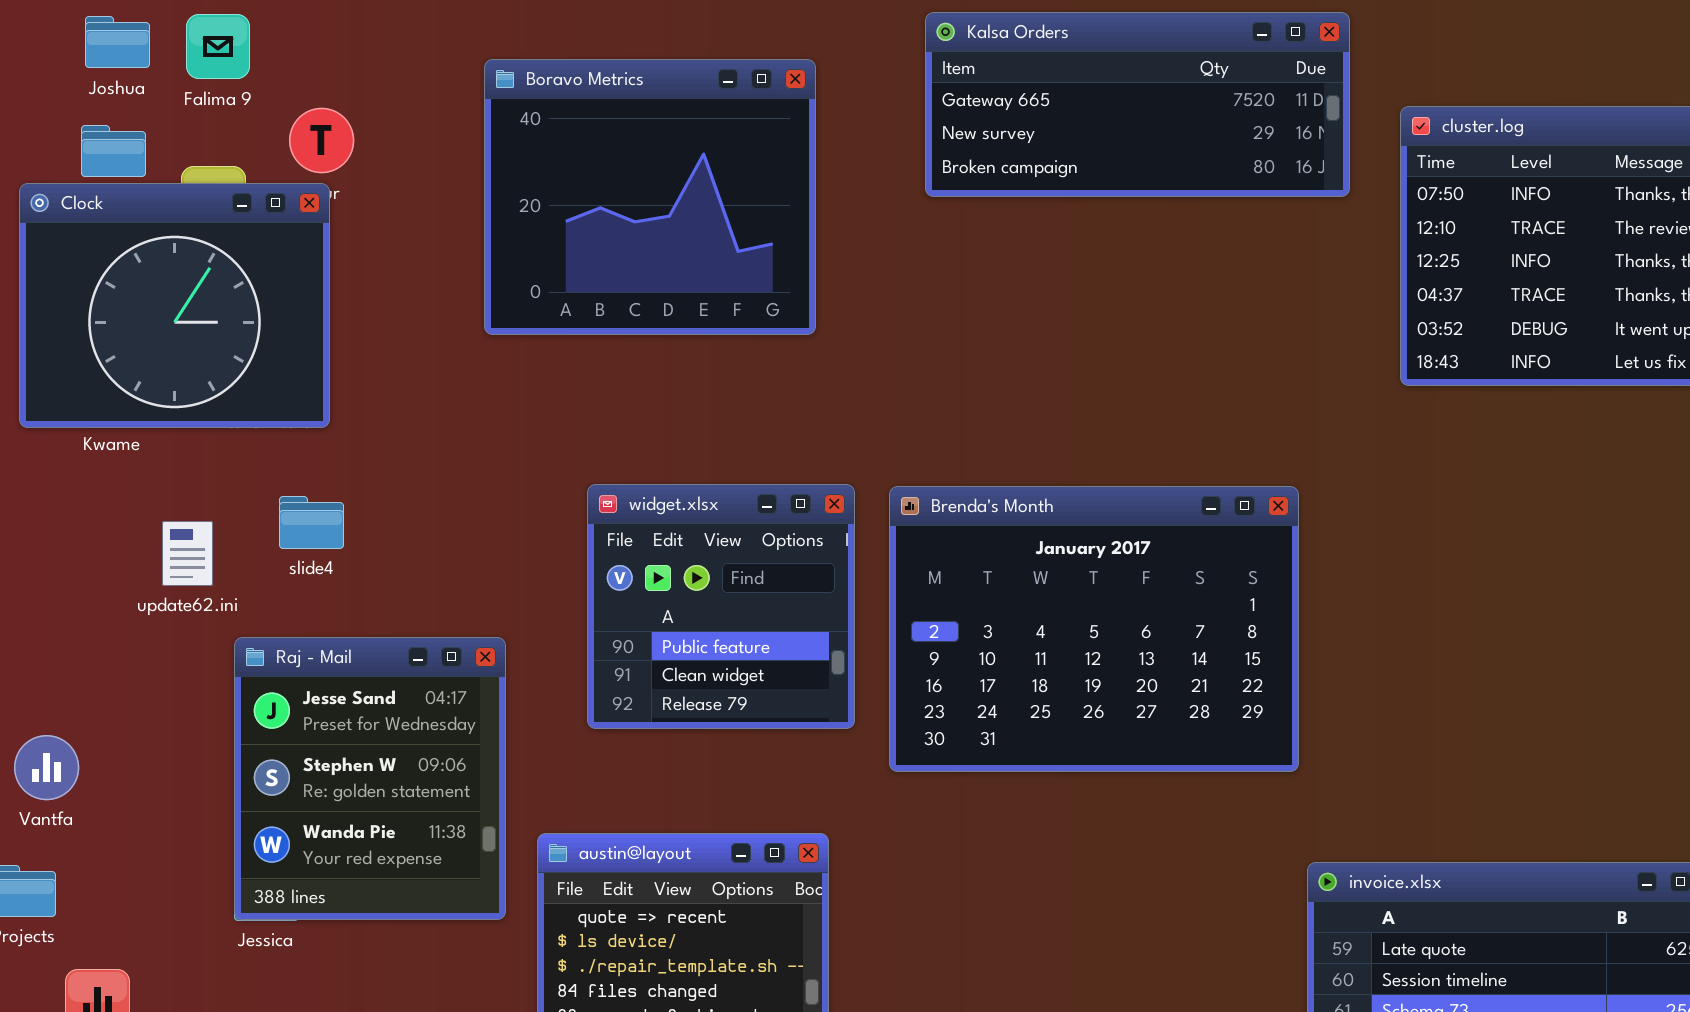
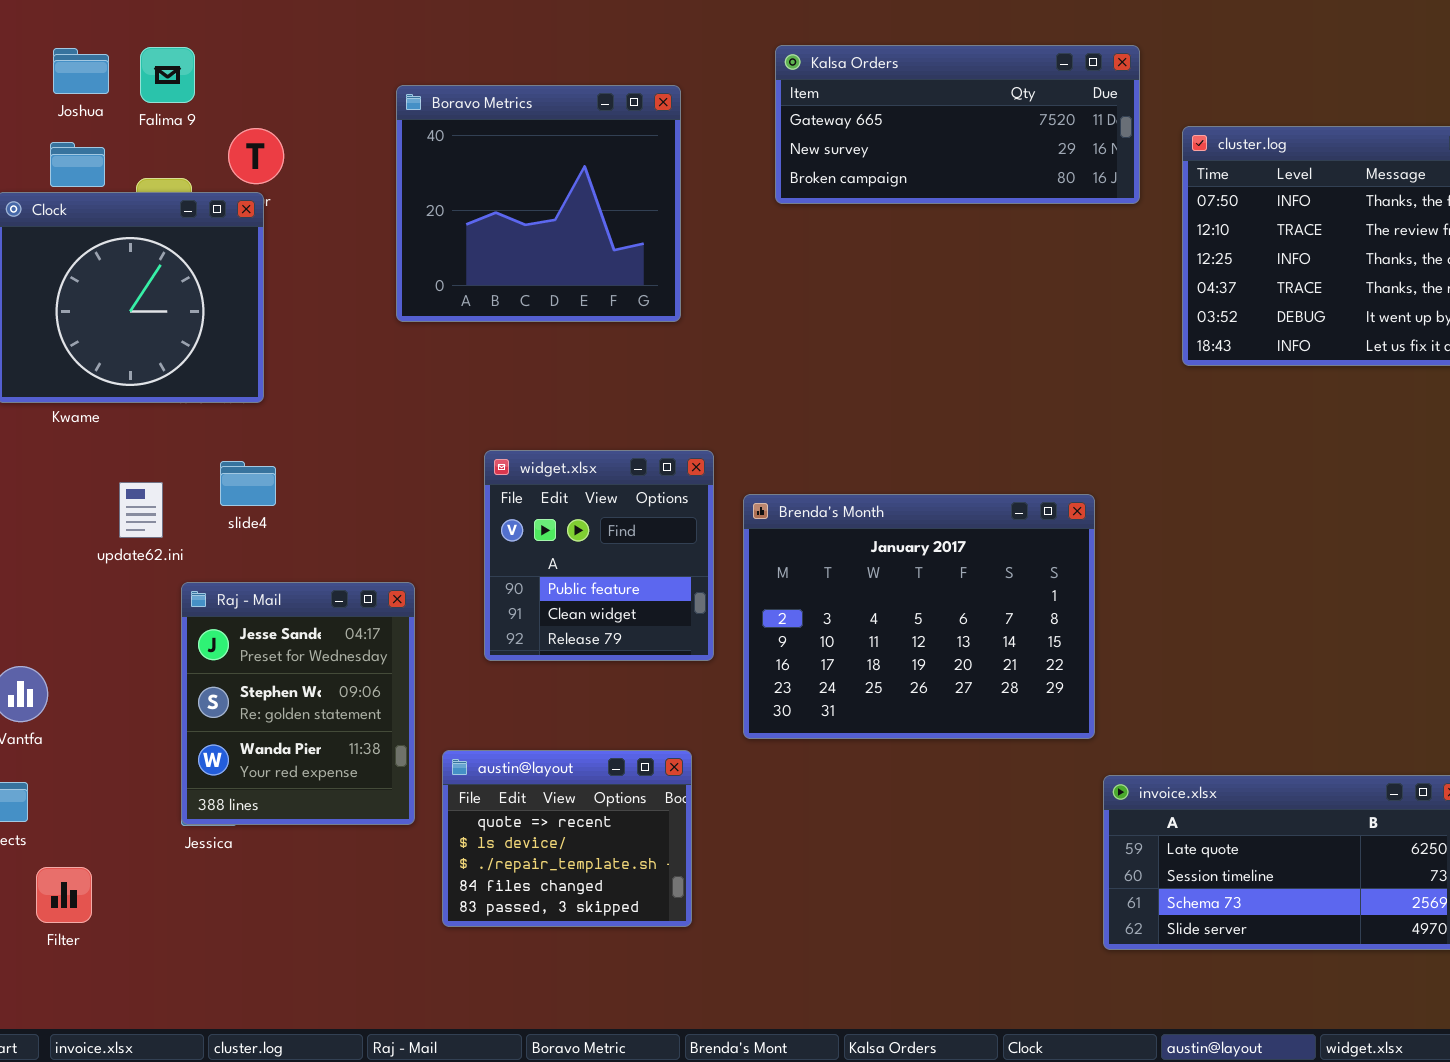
Brenda's Month: [889,486,1299,772] -> [743,494,1095,739], moved

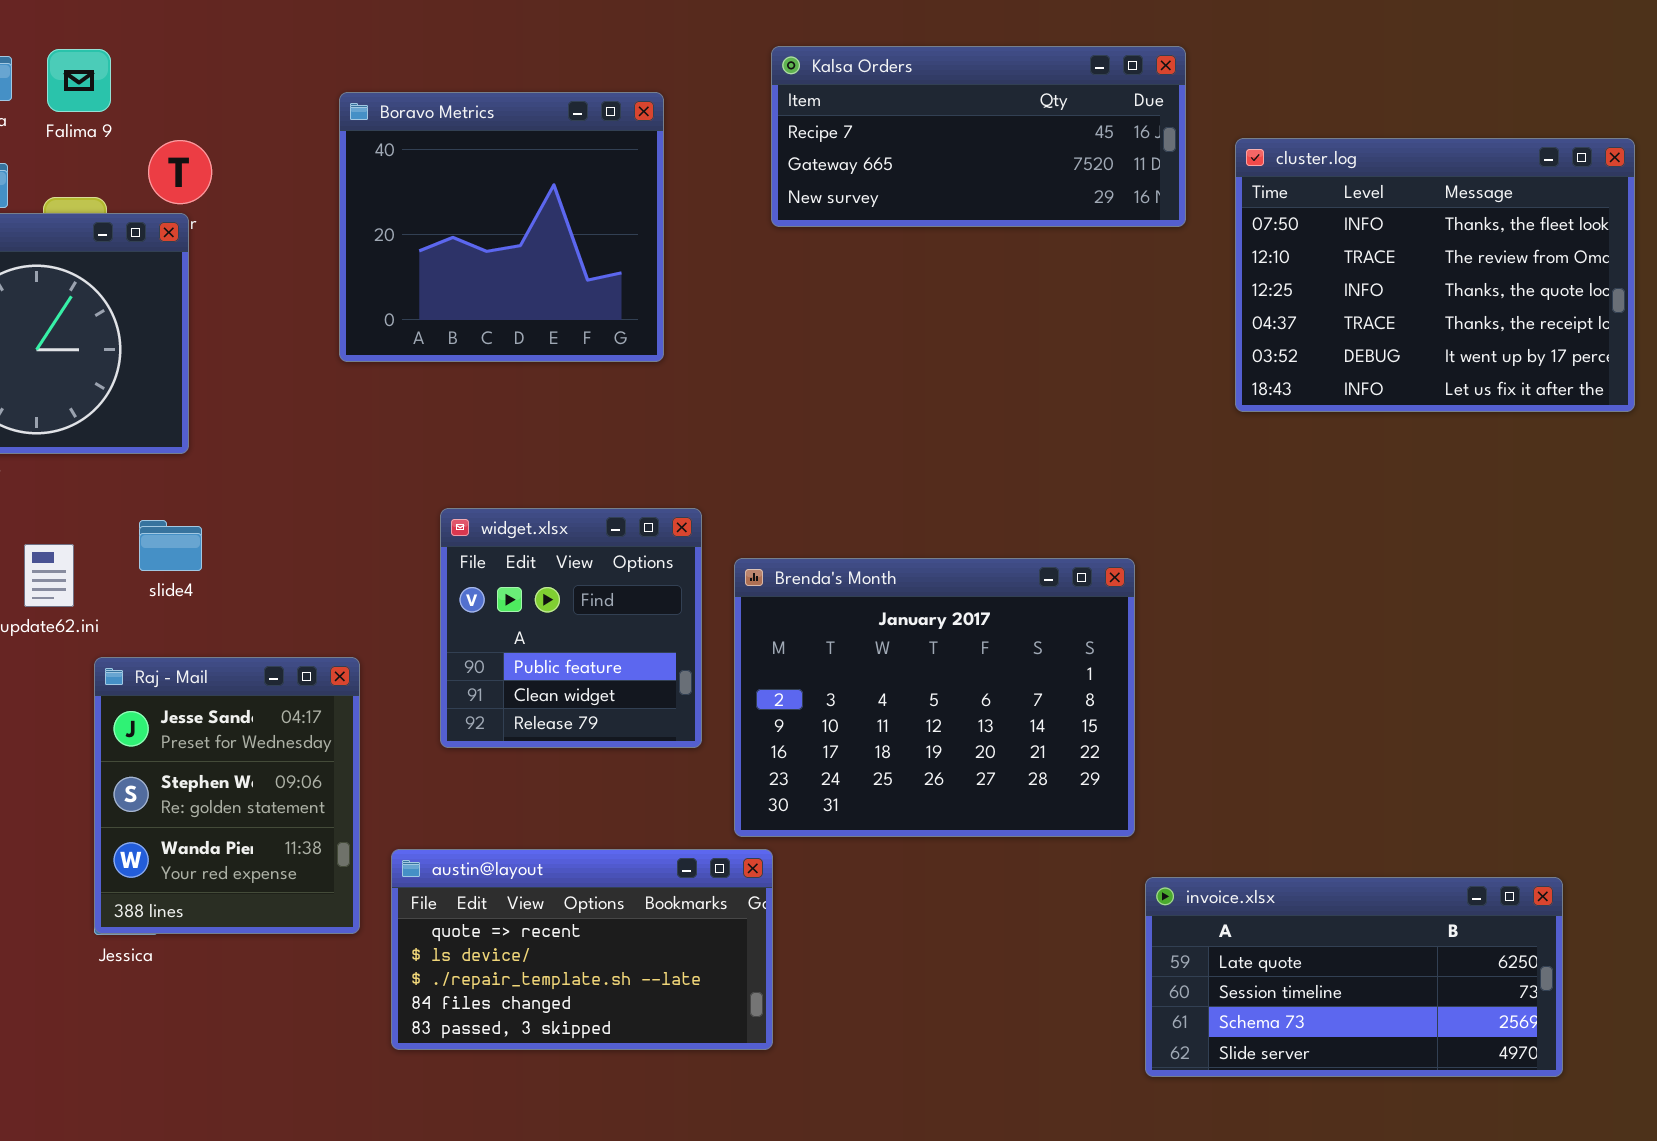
Kalsa Orders: [775,45,1140,204] -> [771,46,1186,227], scrolled up 1 row
austin@layout: [442,750,692,927] -> [391,849,773,1050], resized

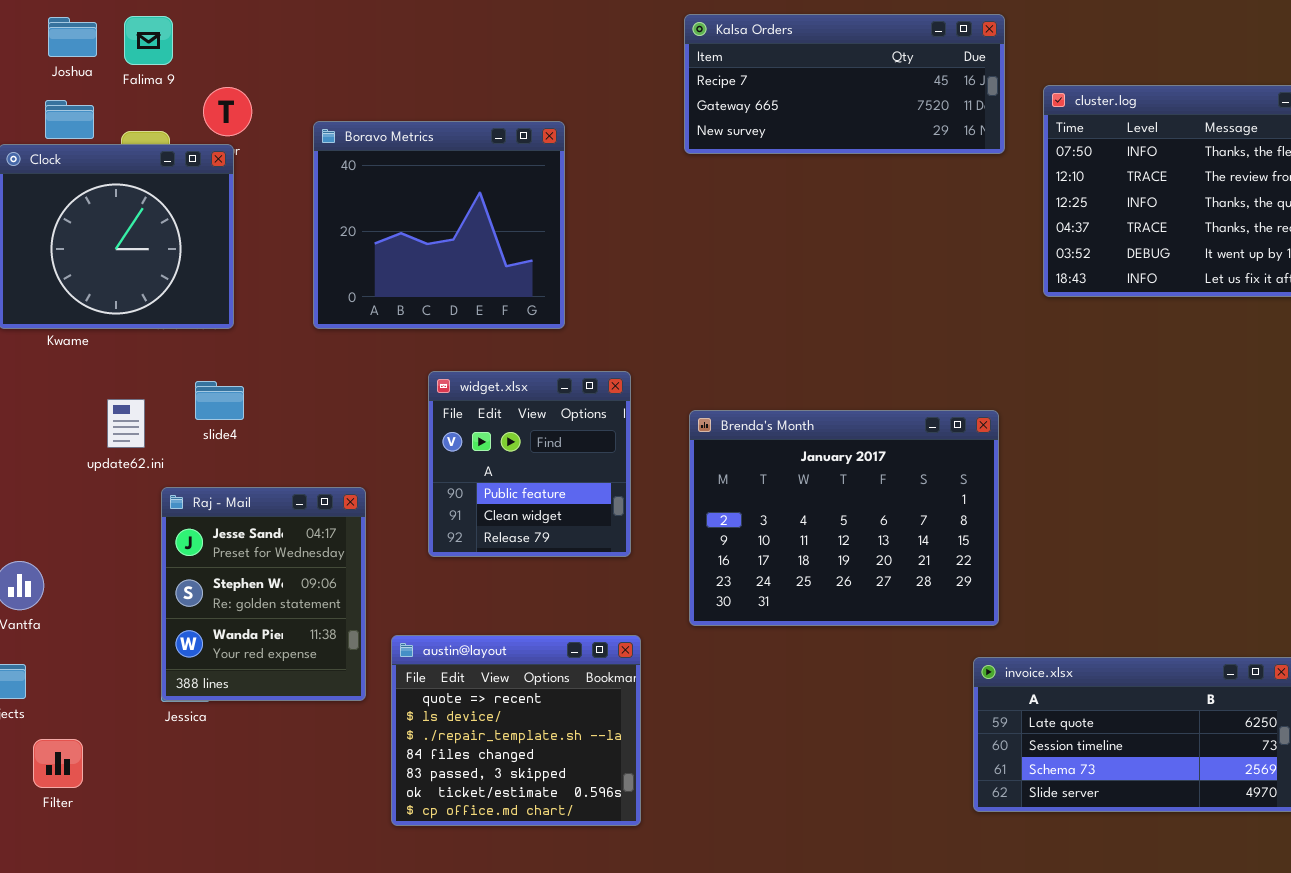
Boravo Metrics: [339,92,664,362] -> [313,121,565,329], moved
Brenda's Month: [734,558,1135,837] -> [689,410,999,626], moved
austin@layout: [391,849,773,1050] -> [391,635,641,826], resized

